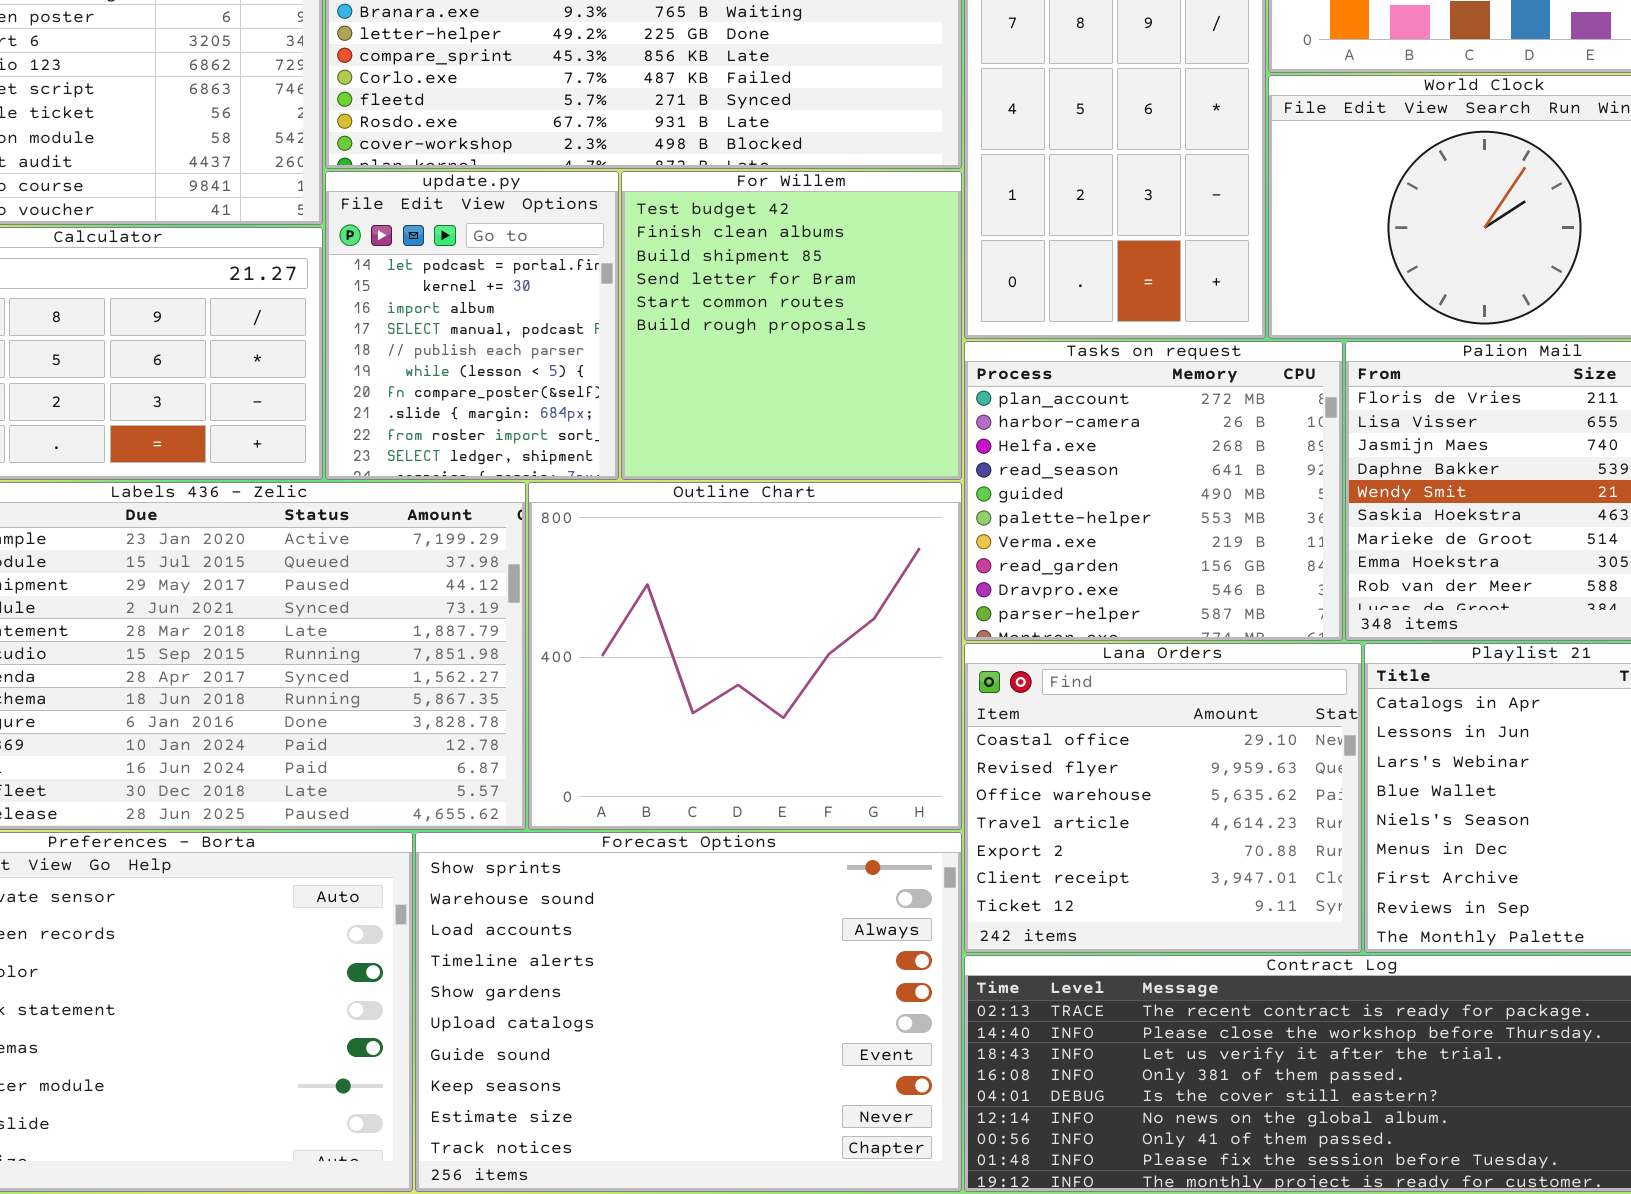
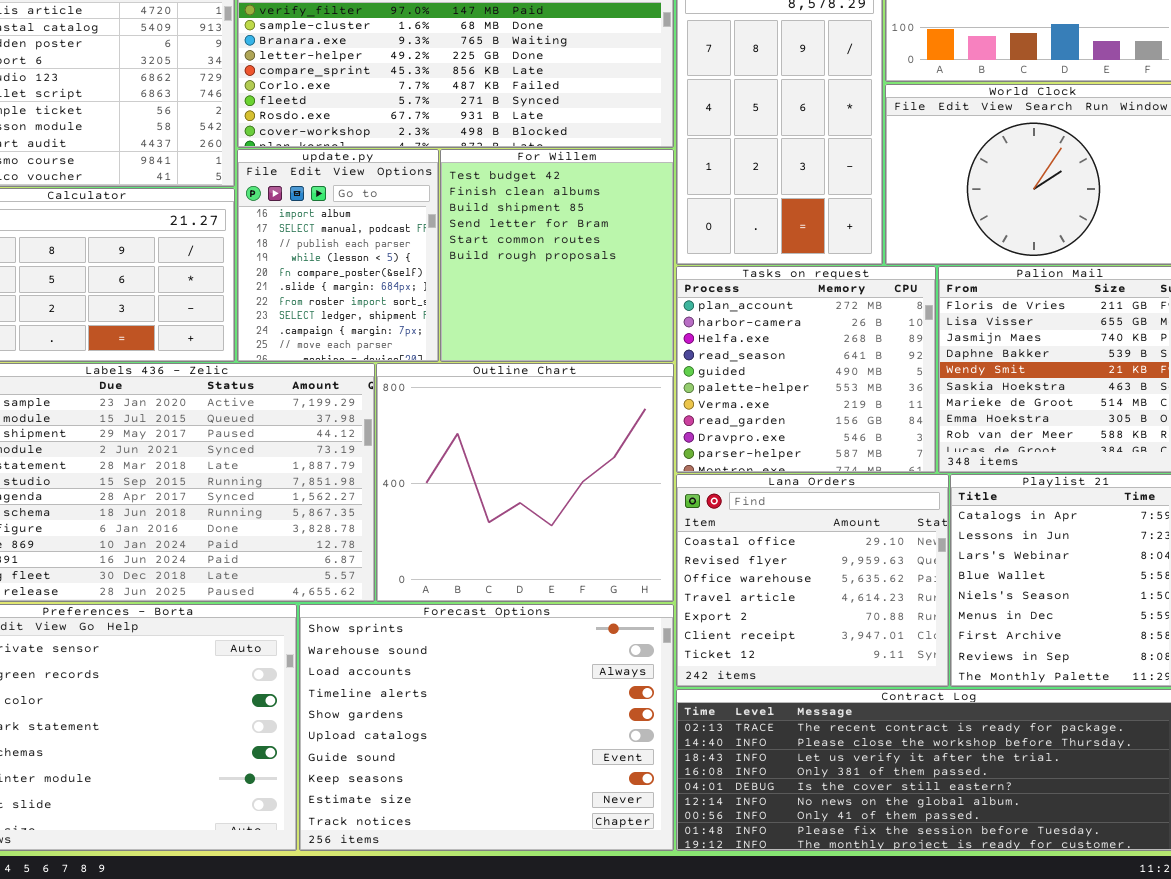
update.py: [325,171,619,480] -> [237,149,439,362], scrolled down 2 rows

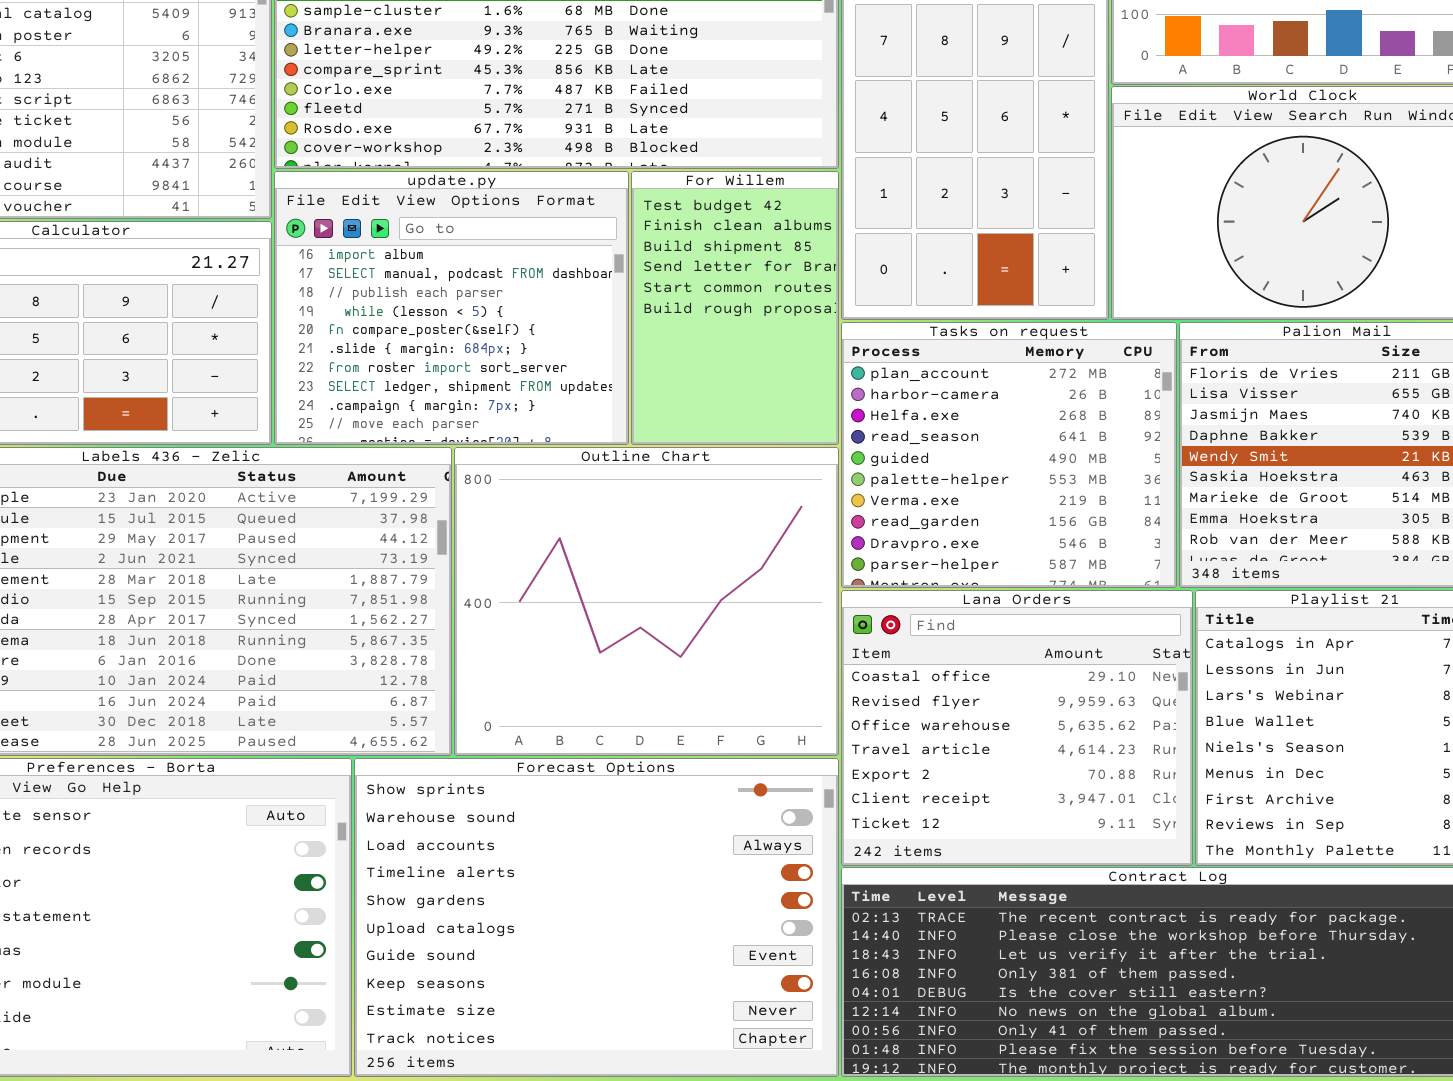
update.py: [237,149,439,362] -> [274,171,629,445], resized
For Willem: [440,149,674,362] -> [631,171,839,445], resized

